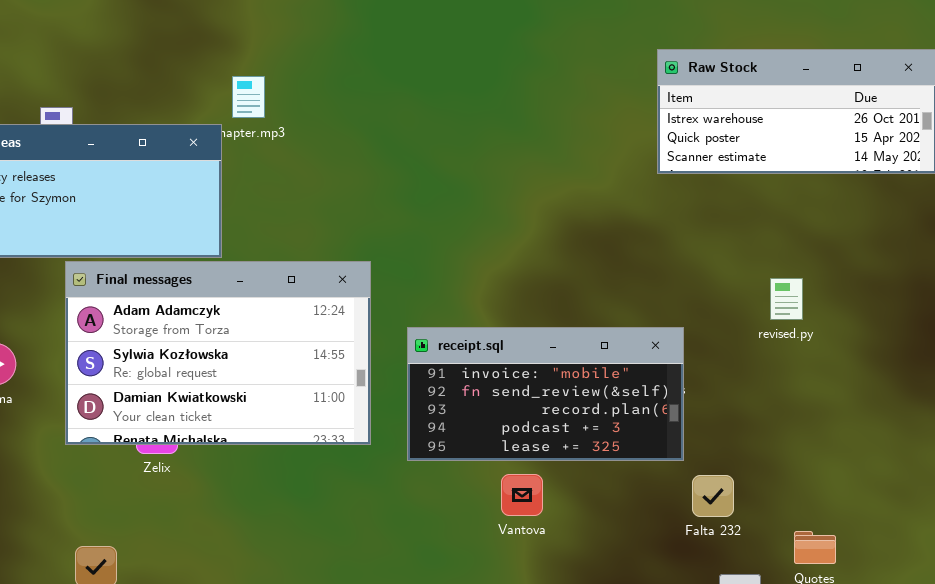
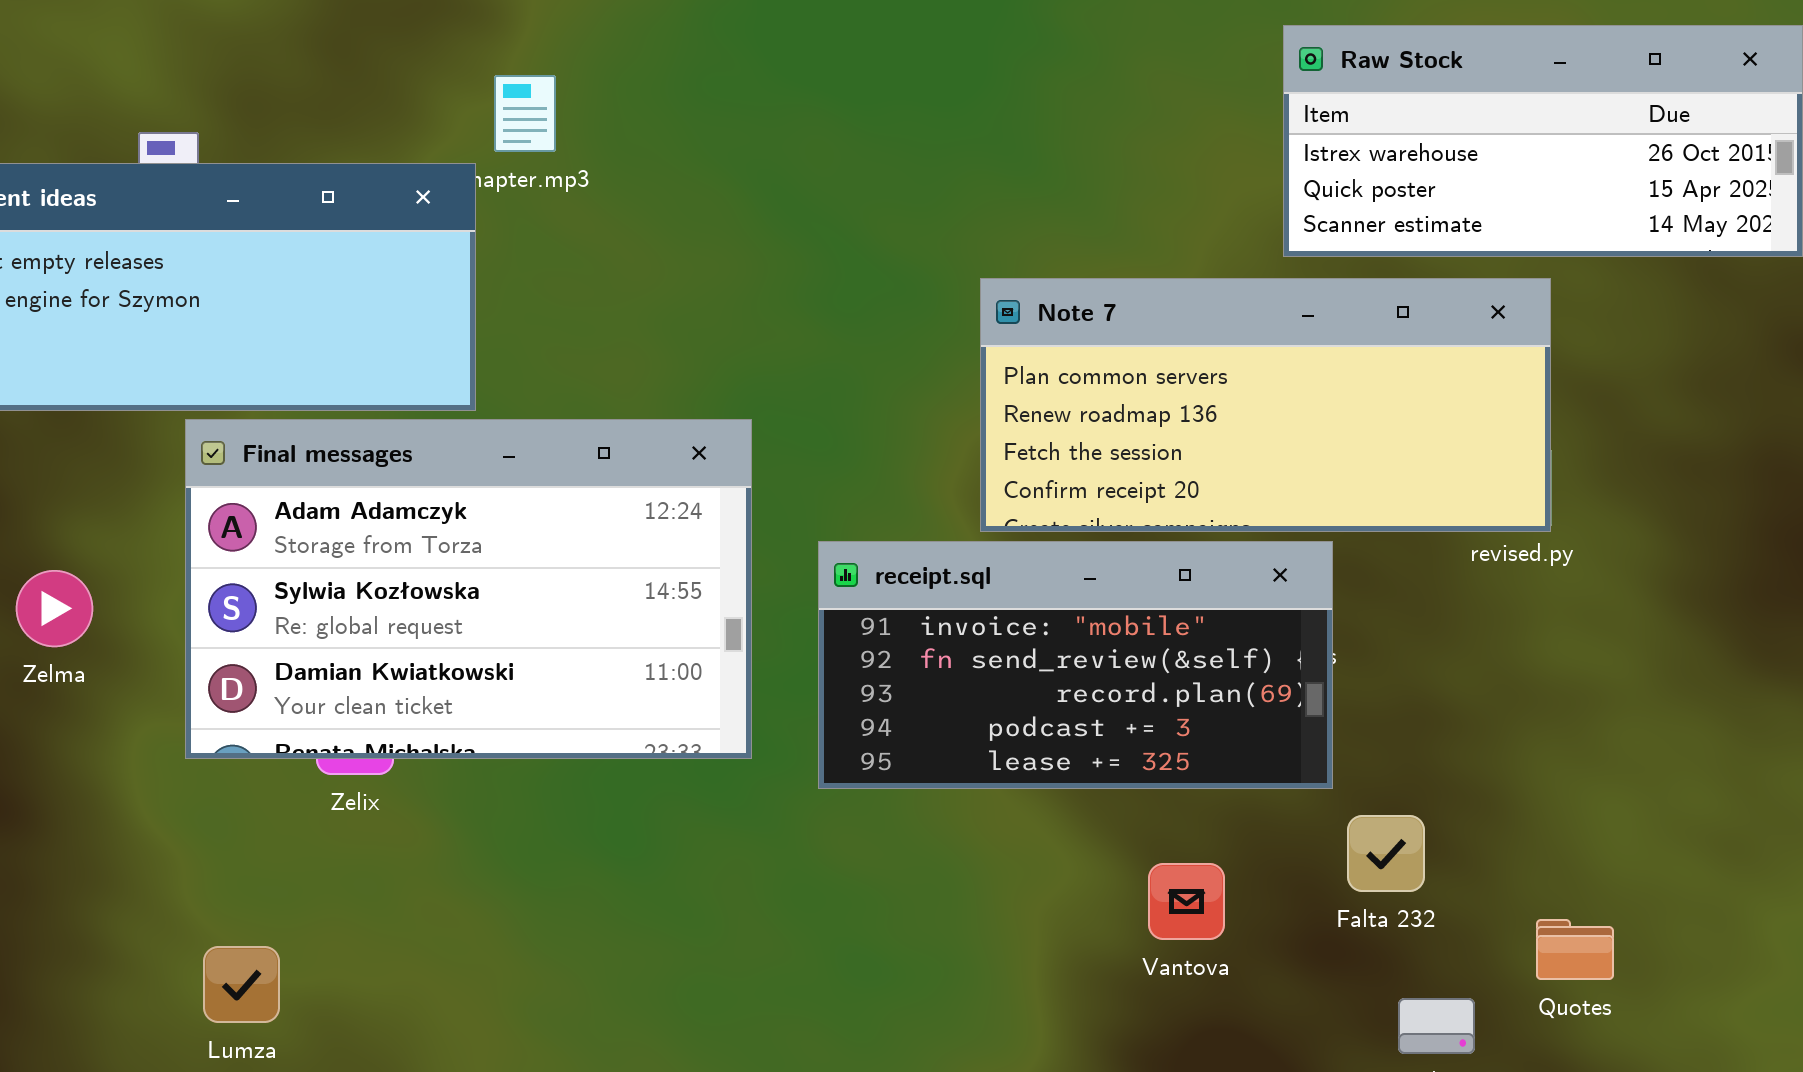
Note 7: none -> [980,278,1551,532], opened
Vantova: [501,474,543,516] -> [1148,863,1225,940], moved

